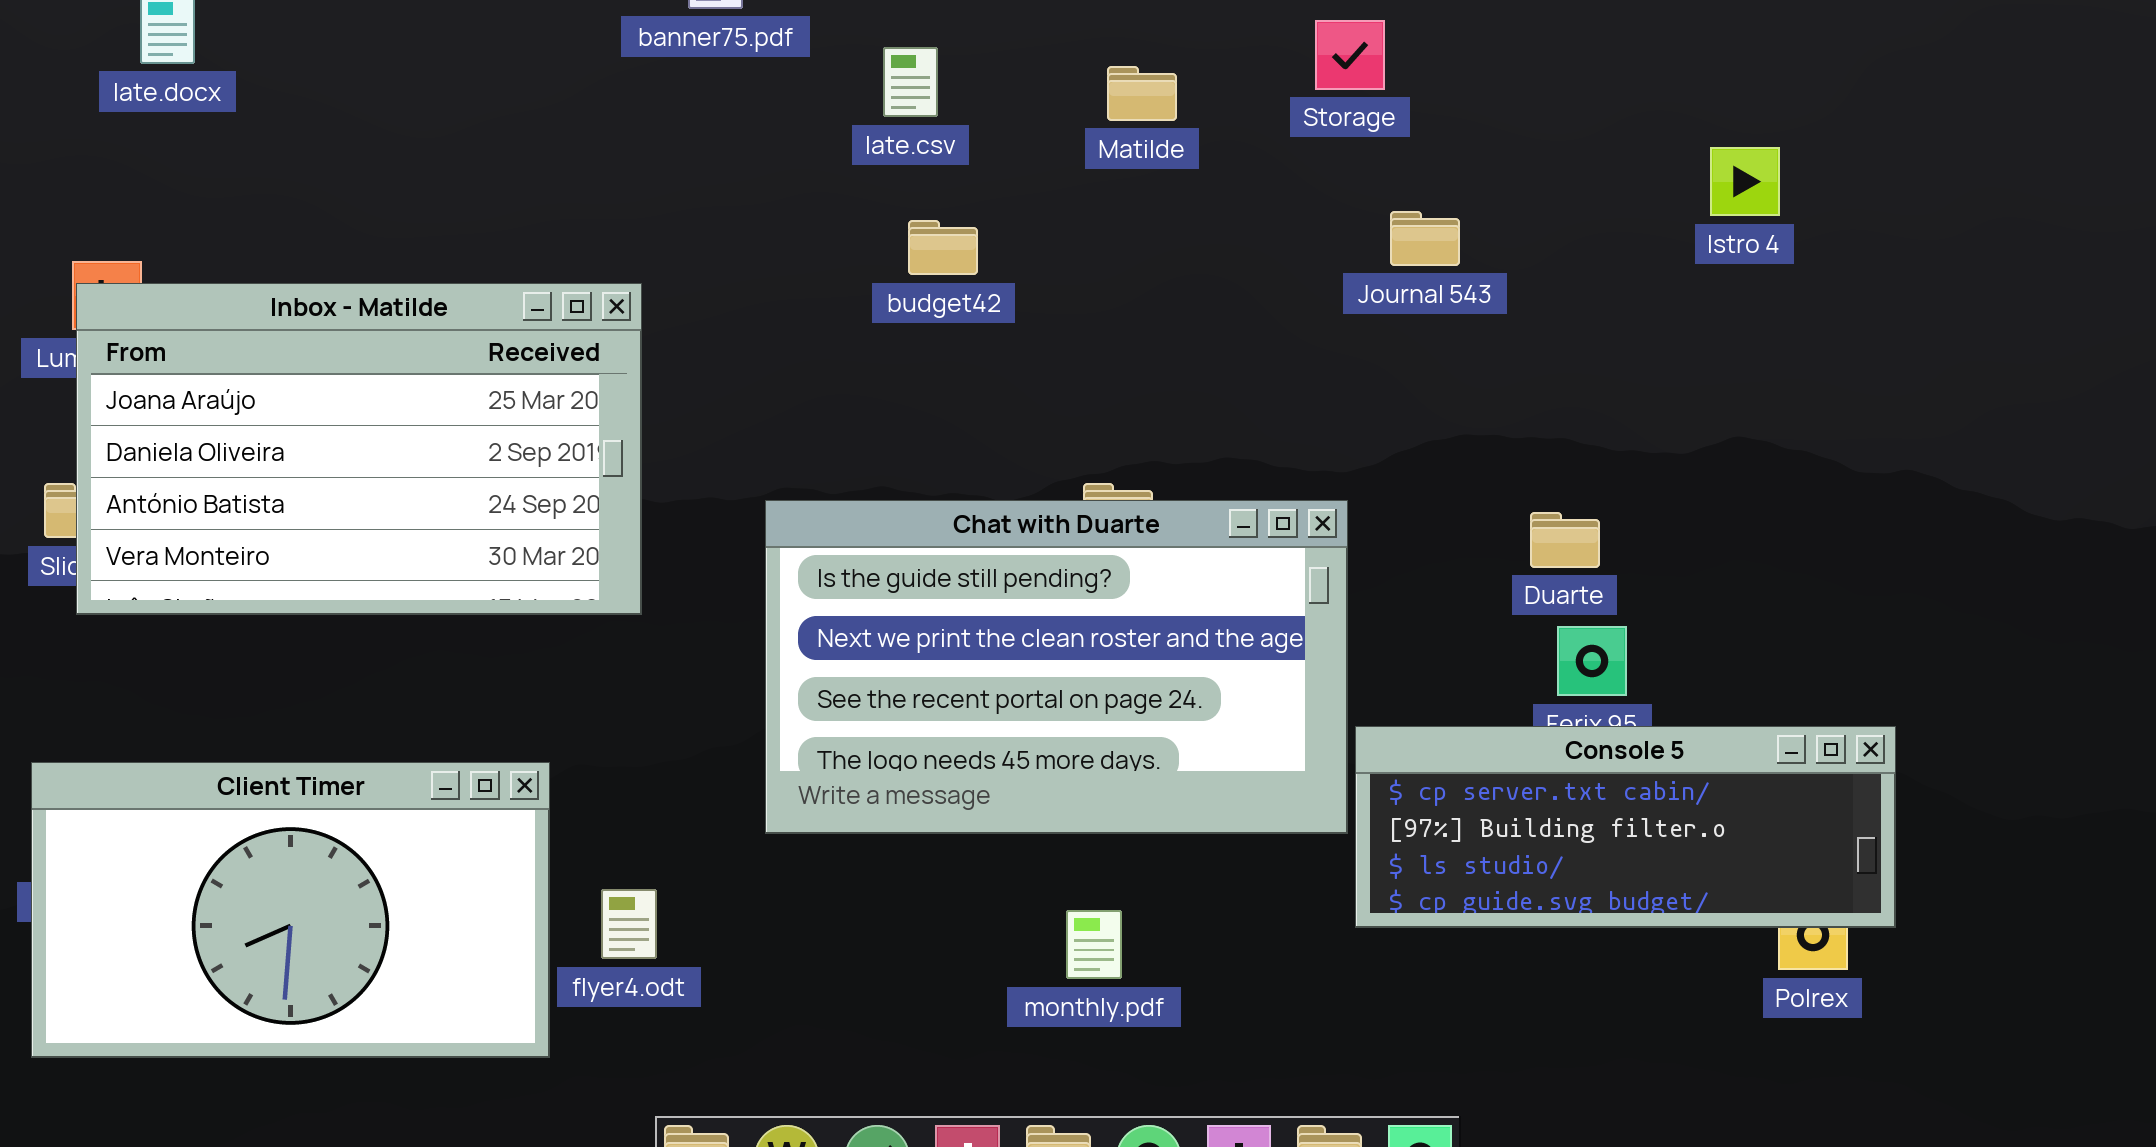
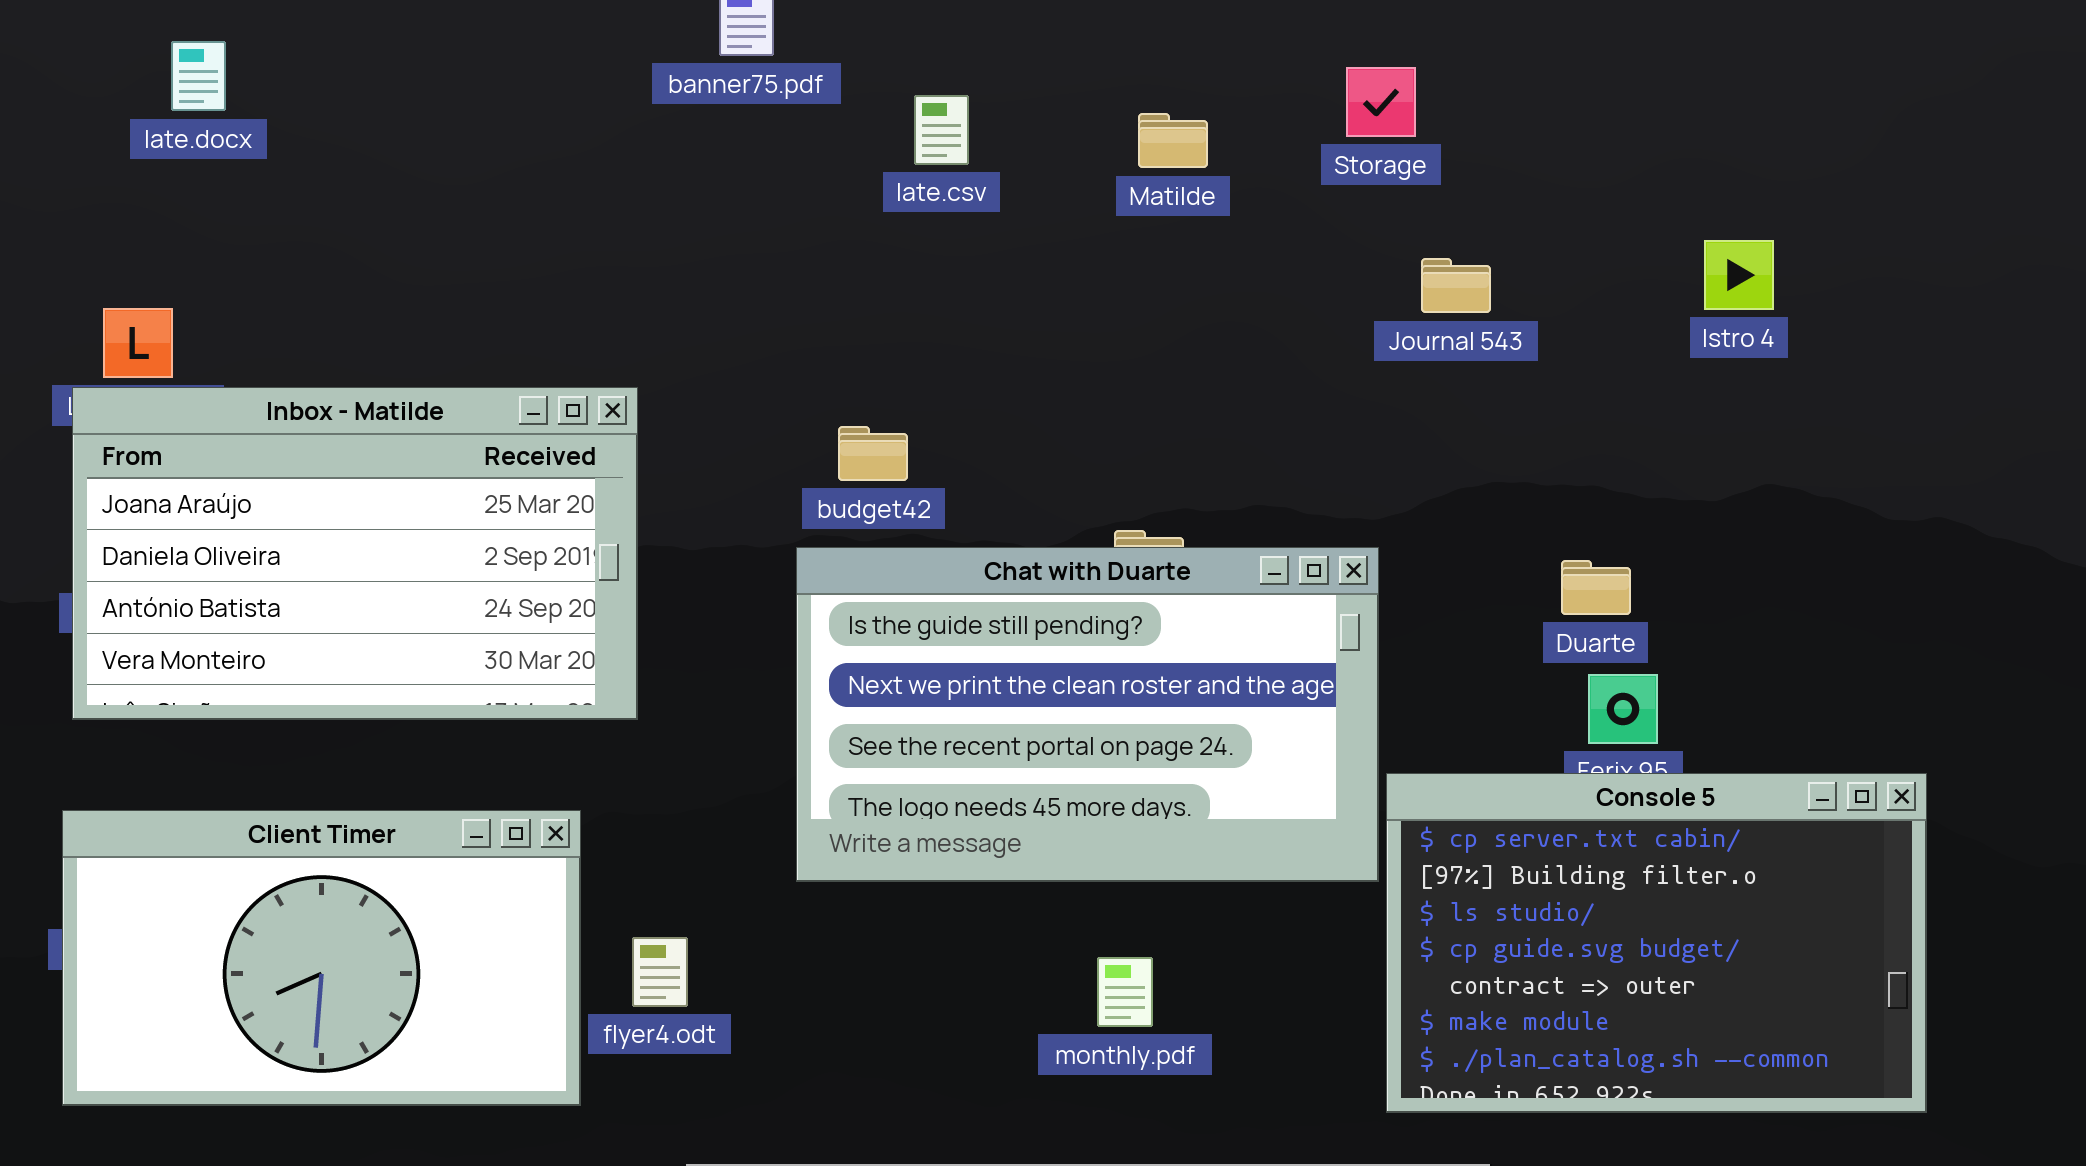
Istro 4: [1710,147,1780,216] -> [1704,240,1774,310], moved
budget42: [908,220,978,275] -> [838,426,908,481], moved
Inbox - Matilde: [76,283,642,615] -> [72,387,638,720], moved
Console 5: [1355,726,1896,928] -> [1386,773,1927,1113], resized

